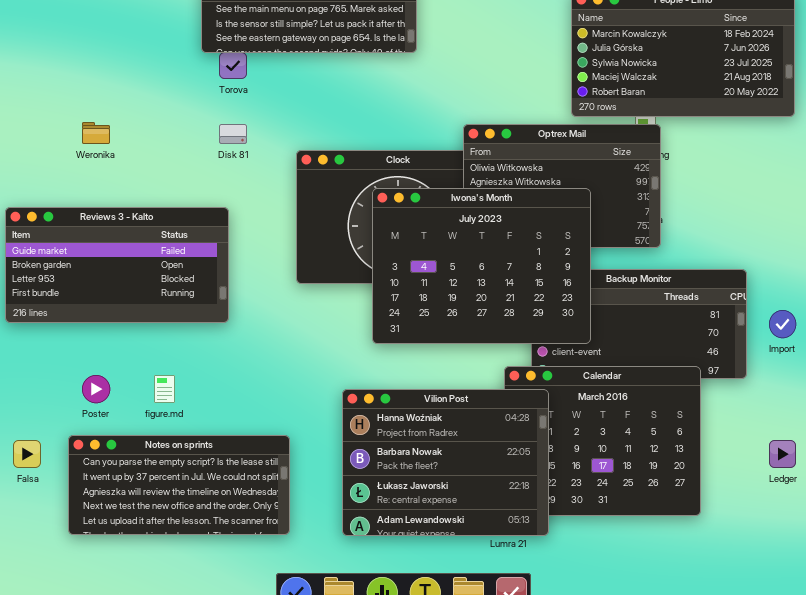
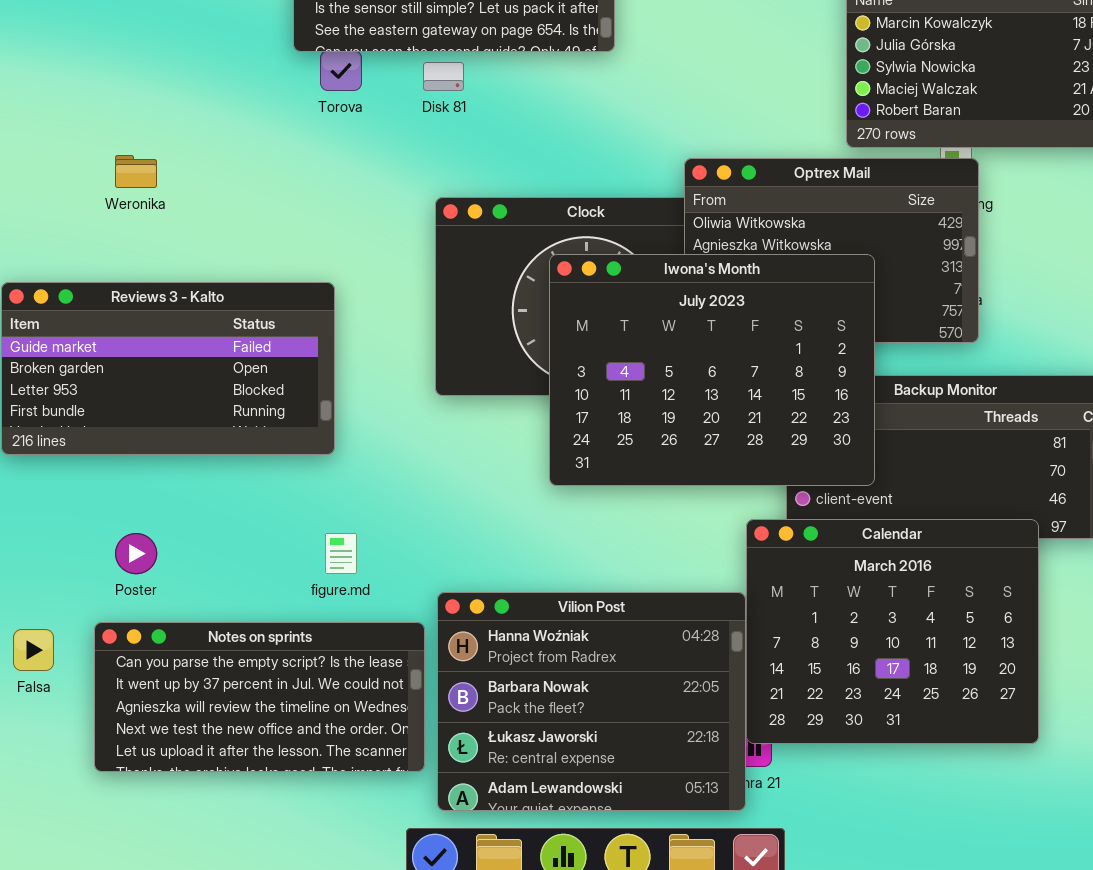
Disk 81: [219,124,247,144] -> [423,62,464,91], moved
figure.md: [154,375,175,403] -> [325,533,357,574], moved
Vilion Post: [342,389,549,536] -> [437,592,746,811], moved

